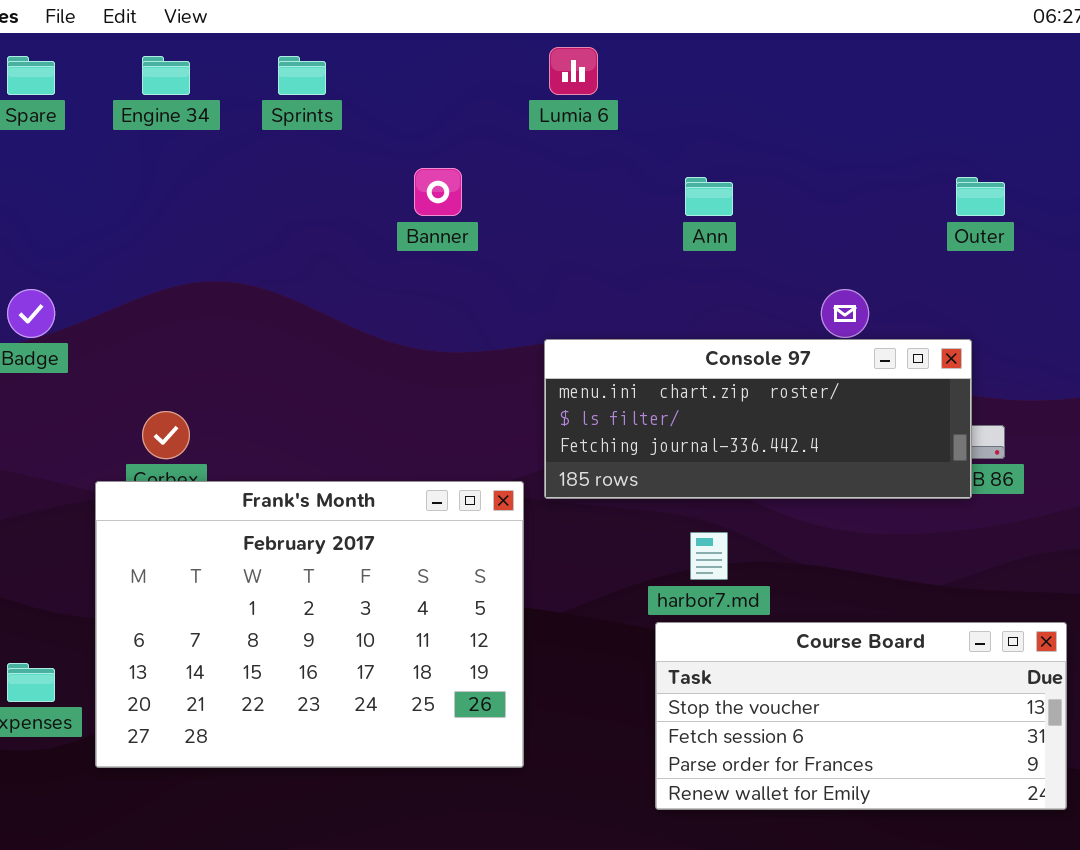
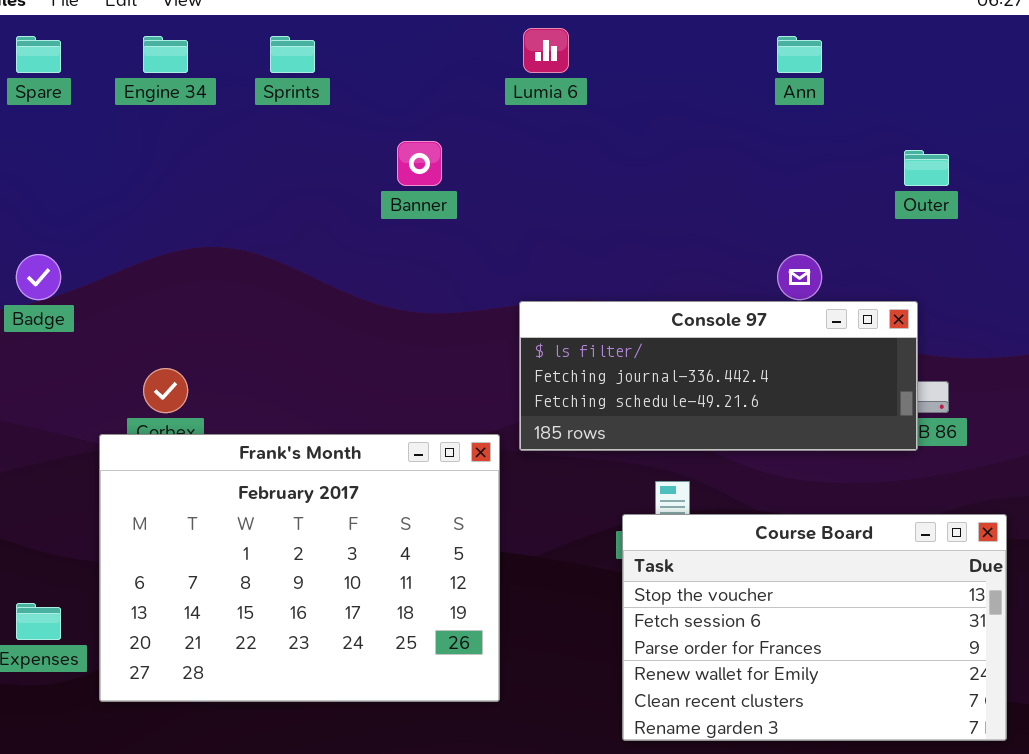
Ann: [685,177,733,216] -> [777,36,822,73], moved
Console 97: [544,339,972,499] -> [519,301,918,451], scrolled down 1 row
Course Board: [655,622,1067,810] -> [622,514,1007,741], resized

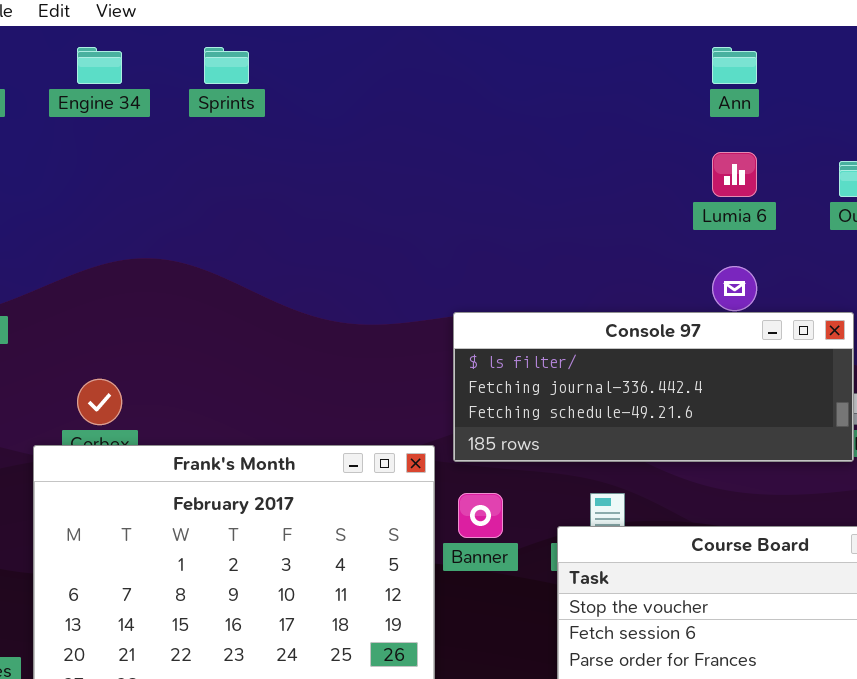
Lumia 6: [523,28,569,73] -> [712,152,757,197], moved
Banner: [397,141,442,186] -> [458,493,503,538], moved

